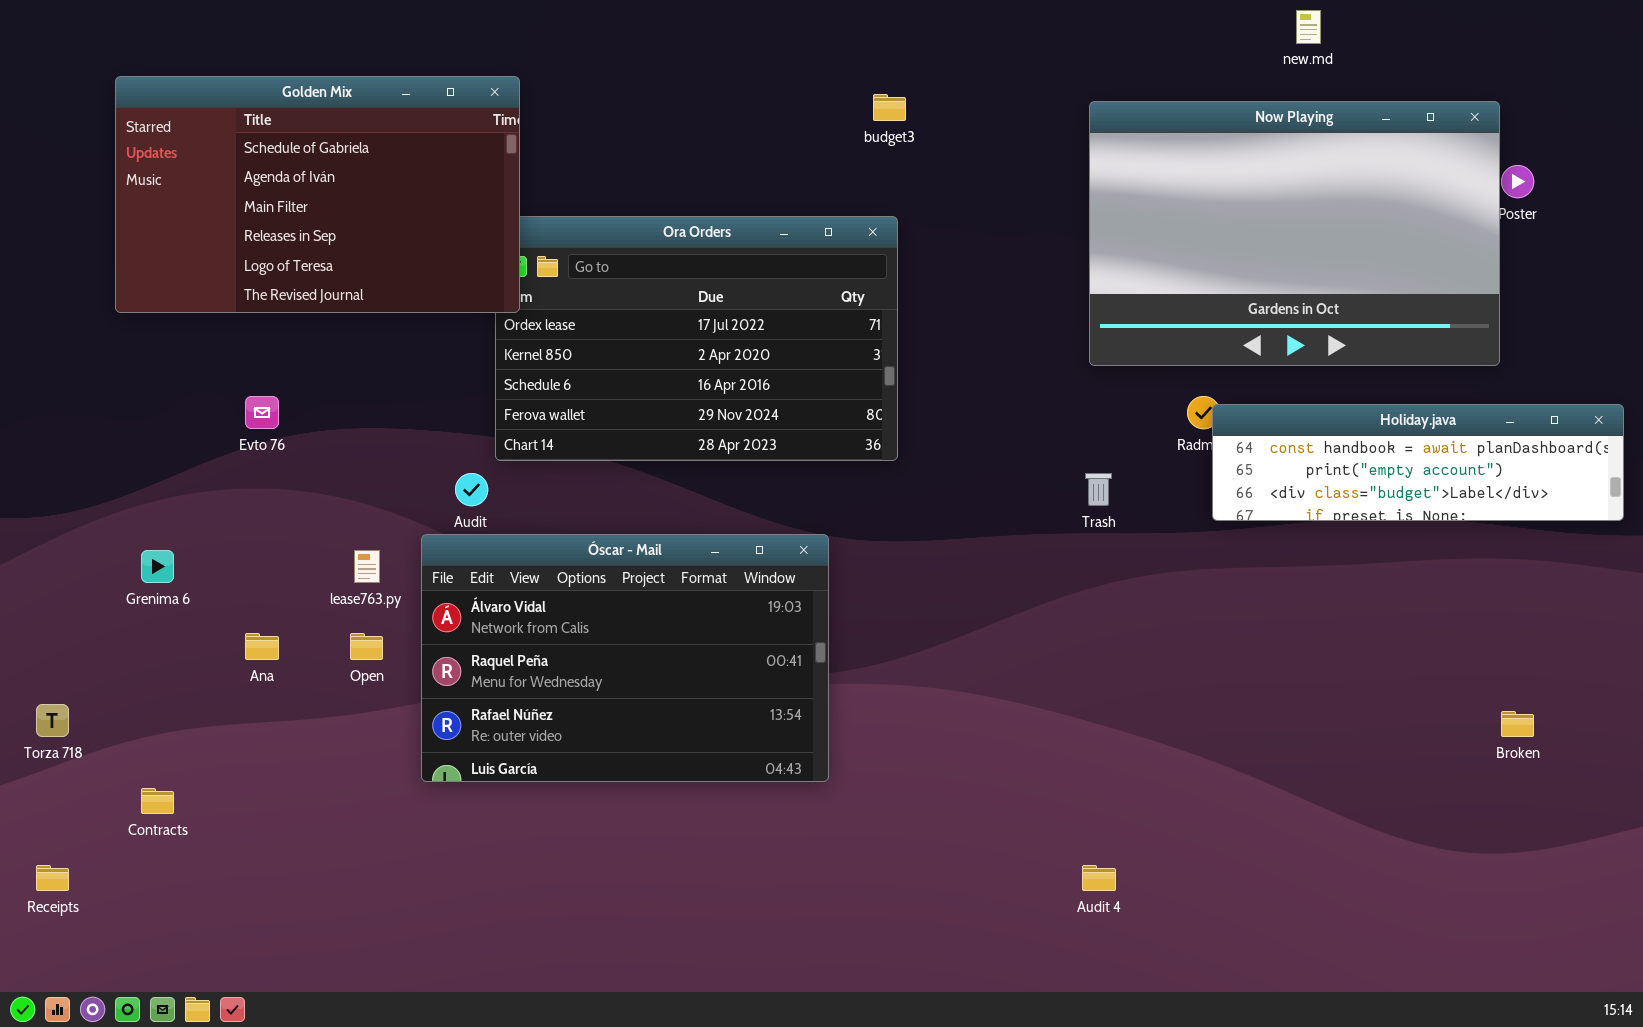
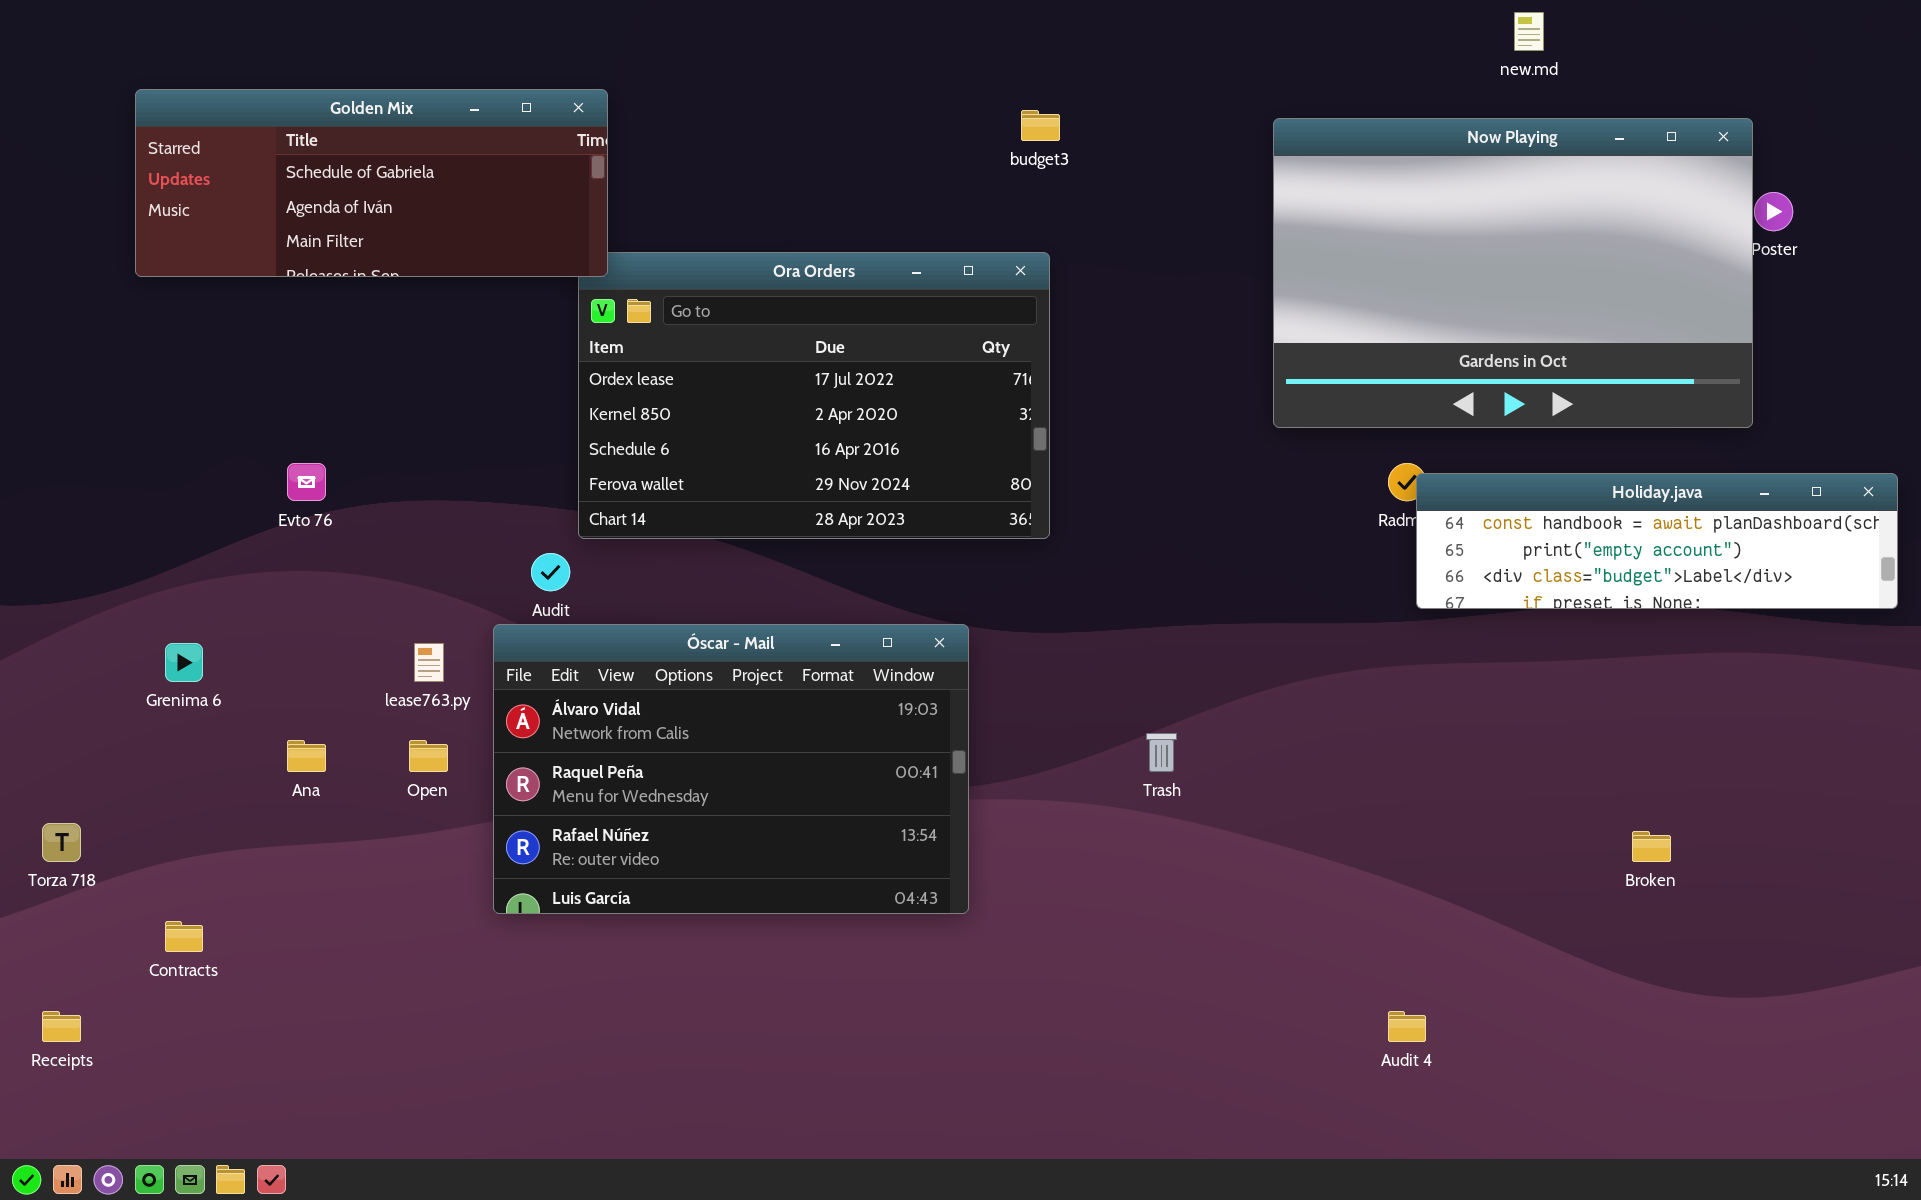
Golden Mix: [115,76,520,313] -> [135,89,608,277], resized
Trash: [1085,473,1112,506] -> [1146,733,1177,772], moved
Broken: [1501,711,1534,737] -> [1632,831,1671,862], moved
Audit 4: [1082,865,1116,891] -> [1388,1011,1426,1042], moved

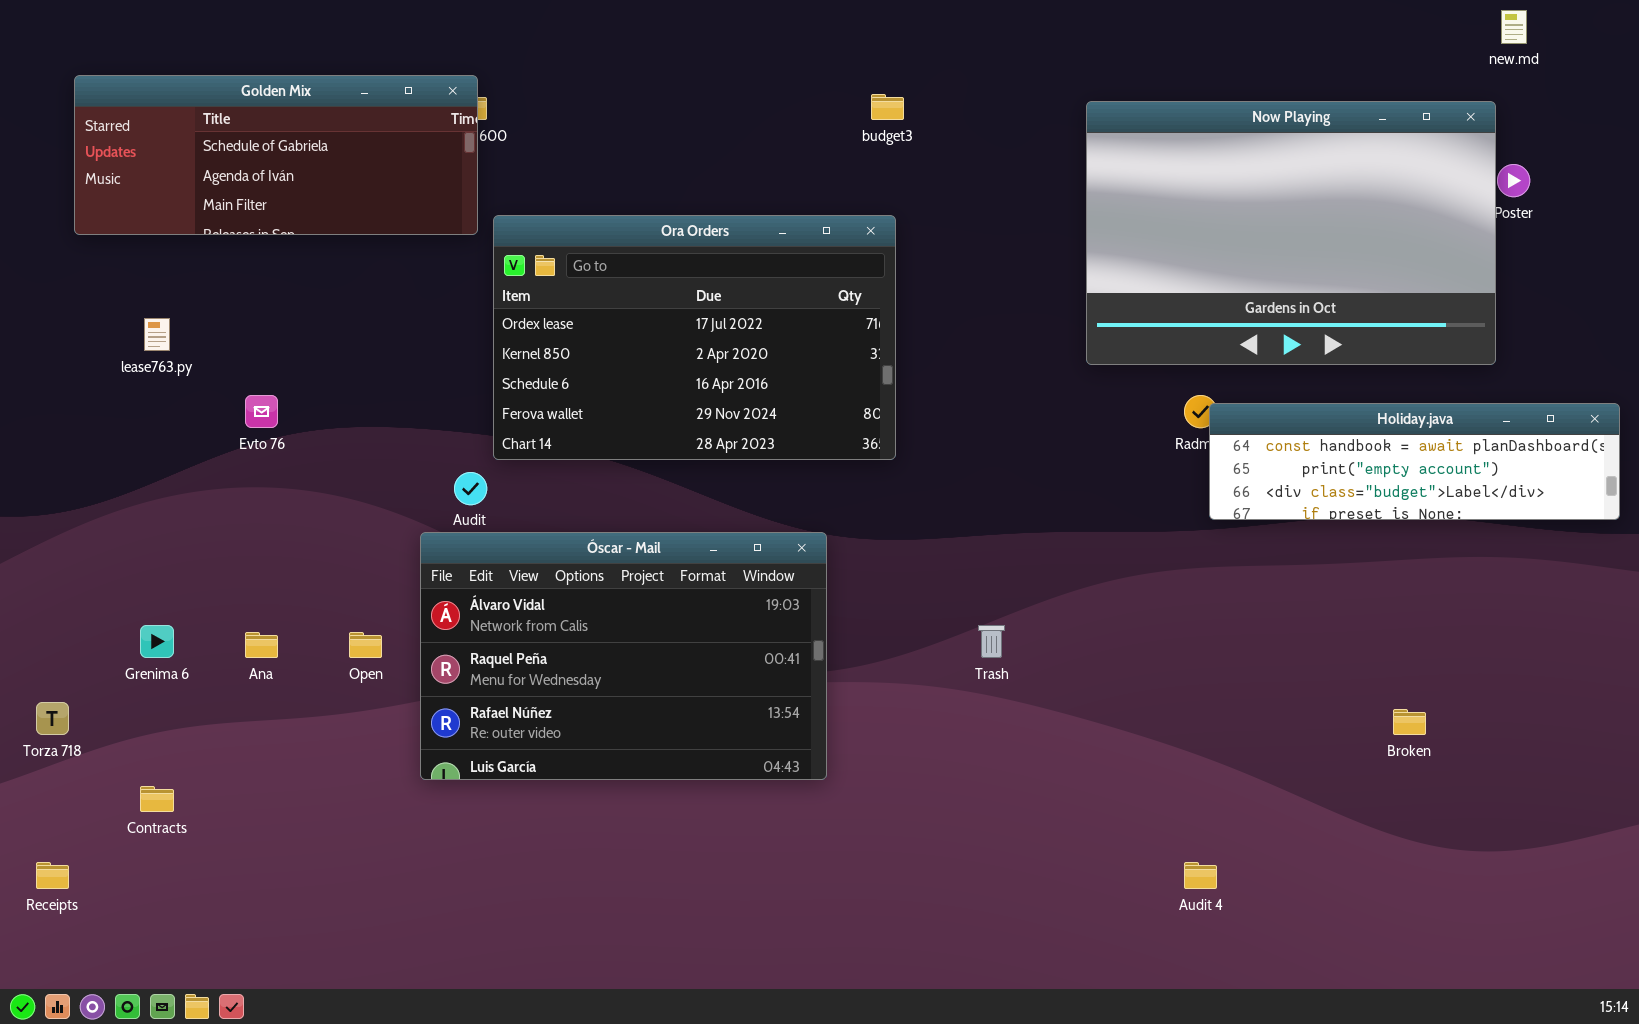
new.md: [1514,12,1544,51] -> [1501,10,1527,44], moved
Golden Mix: [135,89,608,277] -> [74,75,478,235], moved
Grenima 6: [165,643,203,682] -> [140,625,174,658], moved
lease763.py: [414,643,444,682] -> [144,318,170,351], moved

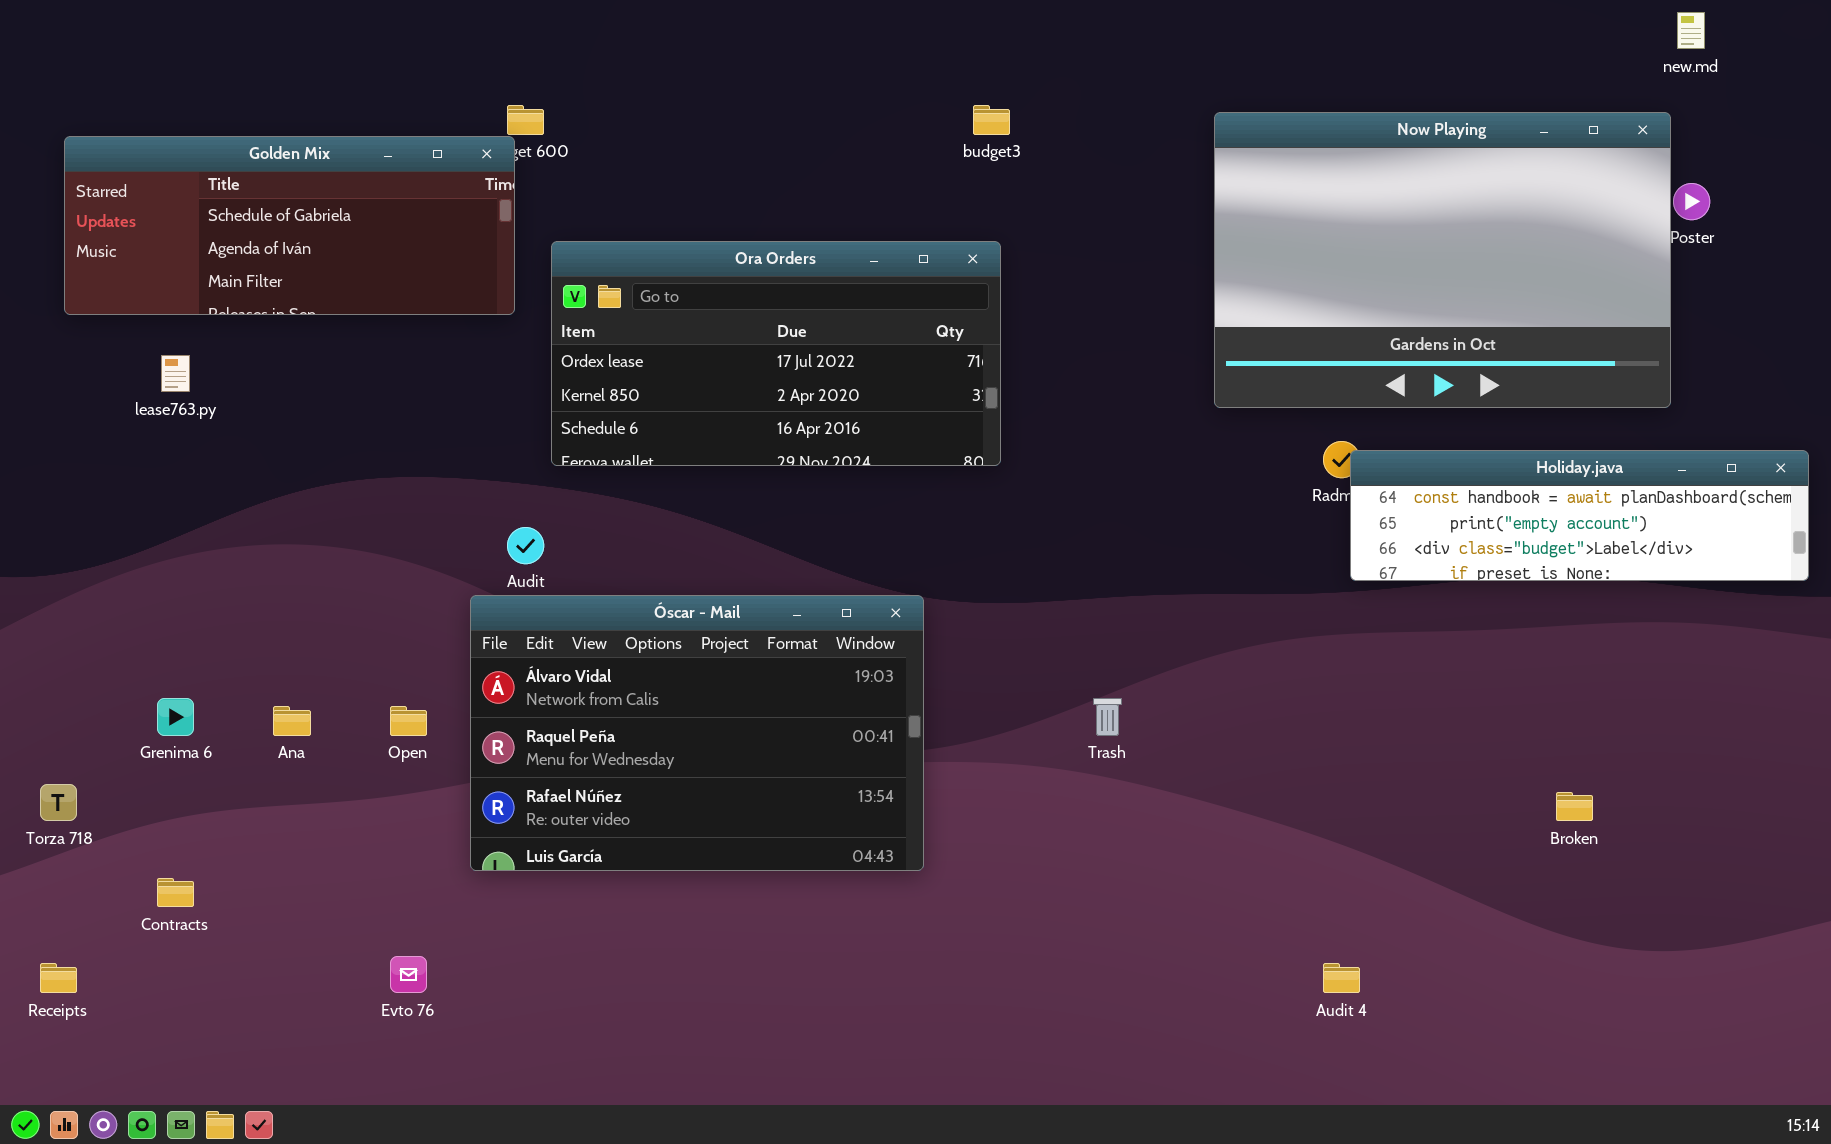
Golden Mix: [74,75,478,235] -> [64,136,515,315], moved
Ora Orders: [493,215,896,460] -> [551,241,1001,466], resized
Evto 76: [245,395,278,428] -> [390,956,427,993], moved

